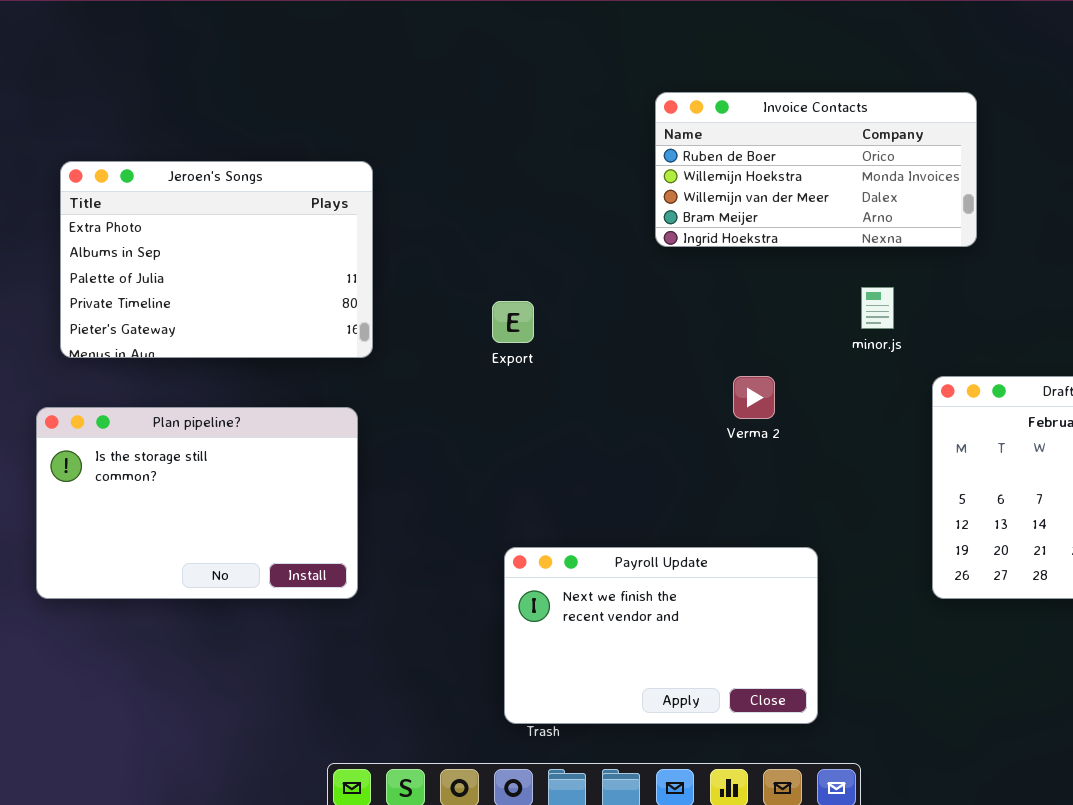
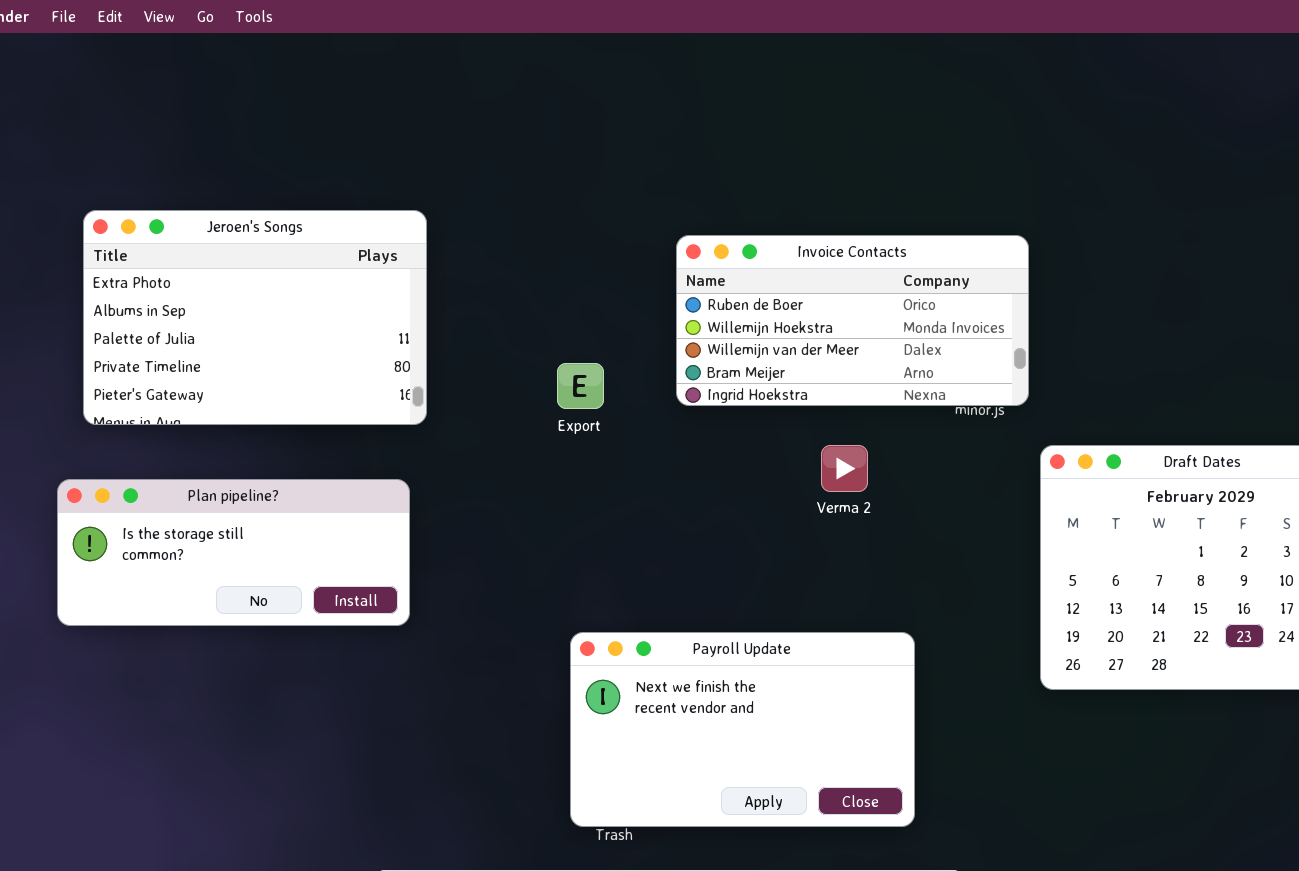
Invoice Contacts: [655,92,977,247] -> [676,235,1029,406], moved
Plan pipeline?: [36,407,358,599] -> [57,479,410,626], resized

